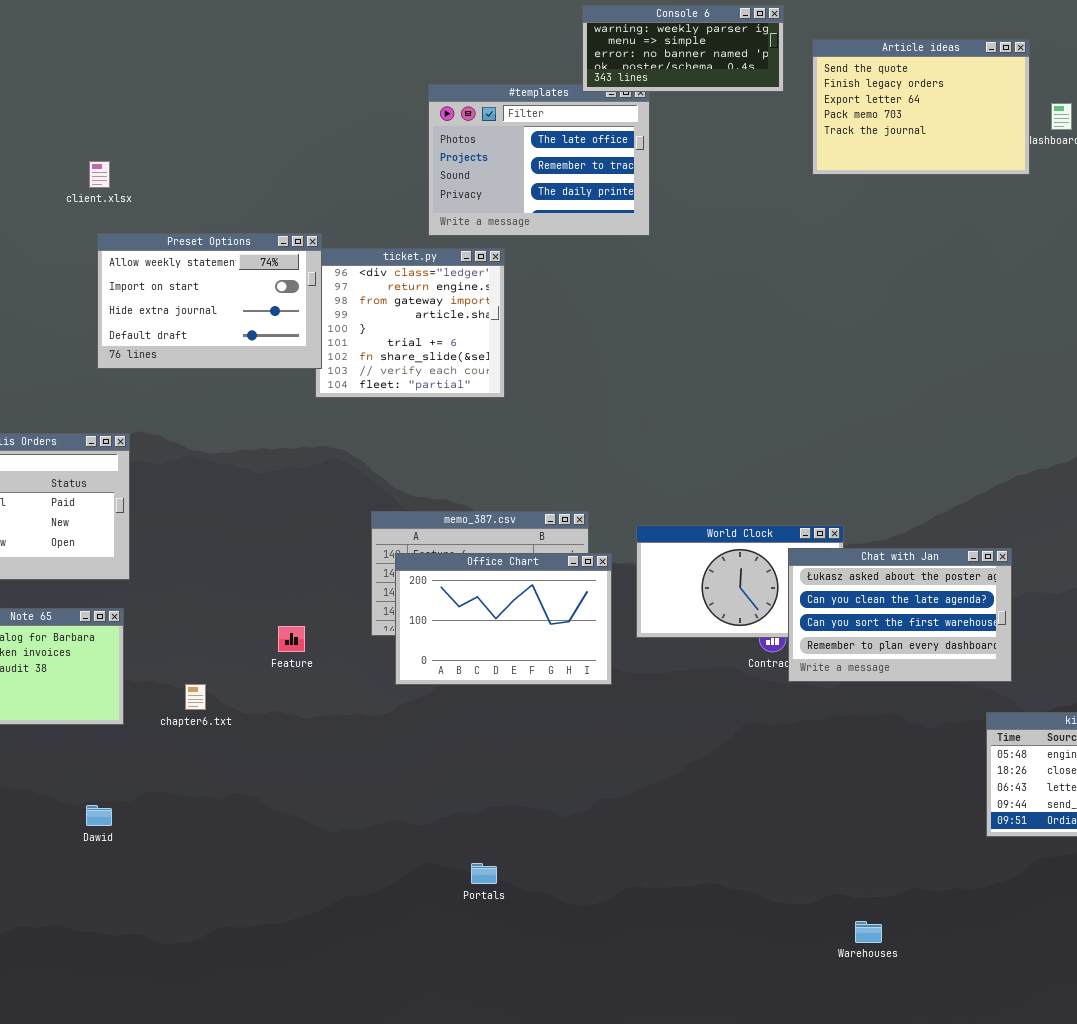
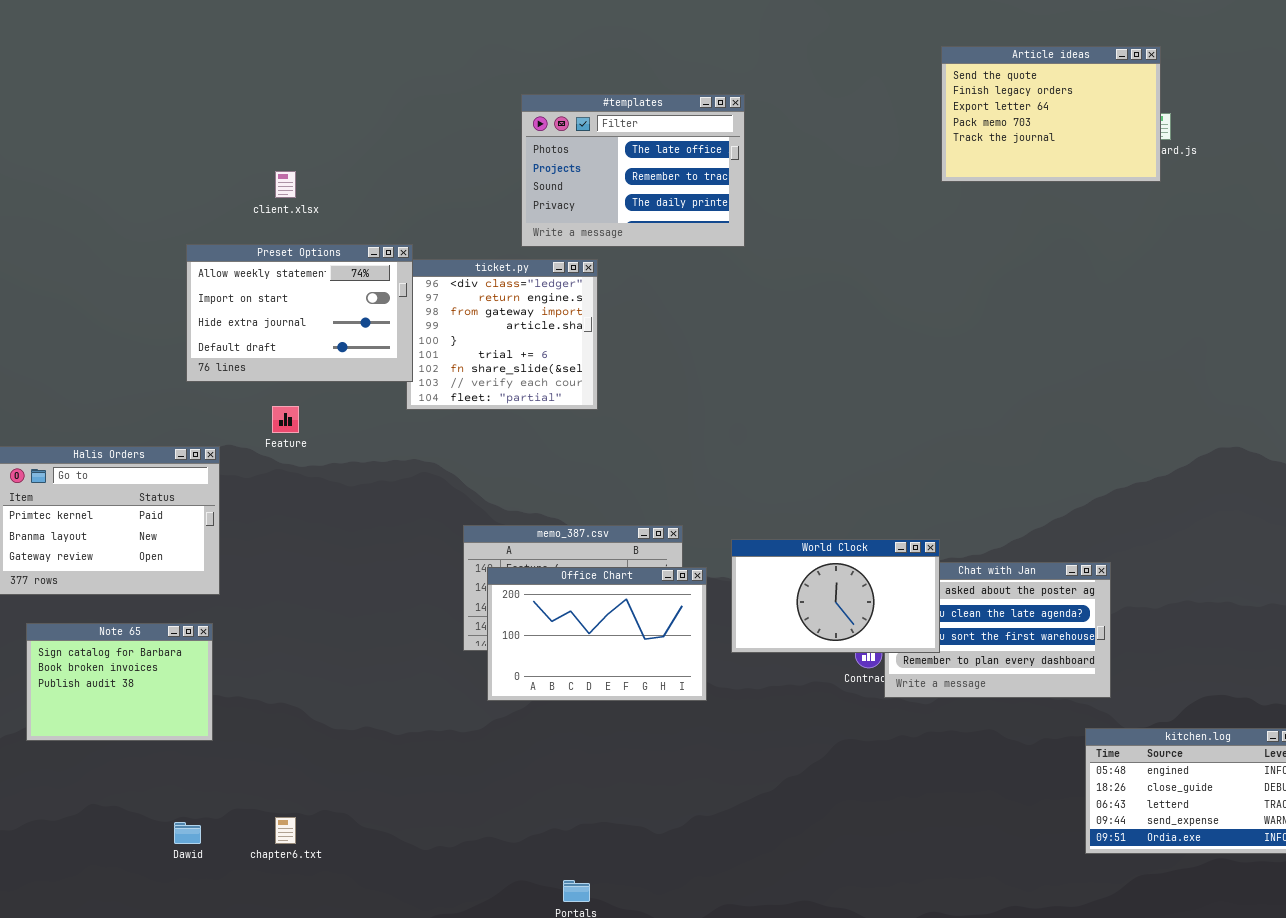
Console 6: [582,5,784,92] -> none, closed
Article ideas: [812,39,1030,175] -> [941,46,1161,182], moved
client.xlsx: [89,161,110,188] -> [275,171,296,198], moved
World Clock: [636,525,844,638] -> [731,539,940,653], raised
Feature: [278,626,305,652] -> [272,406,299,433], moved
chapter6.txt: [185,684,206,710] -> [275,817,296,844], moved

